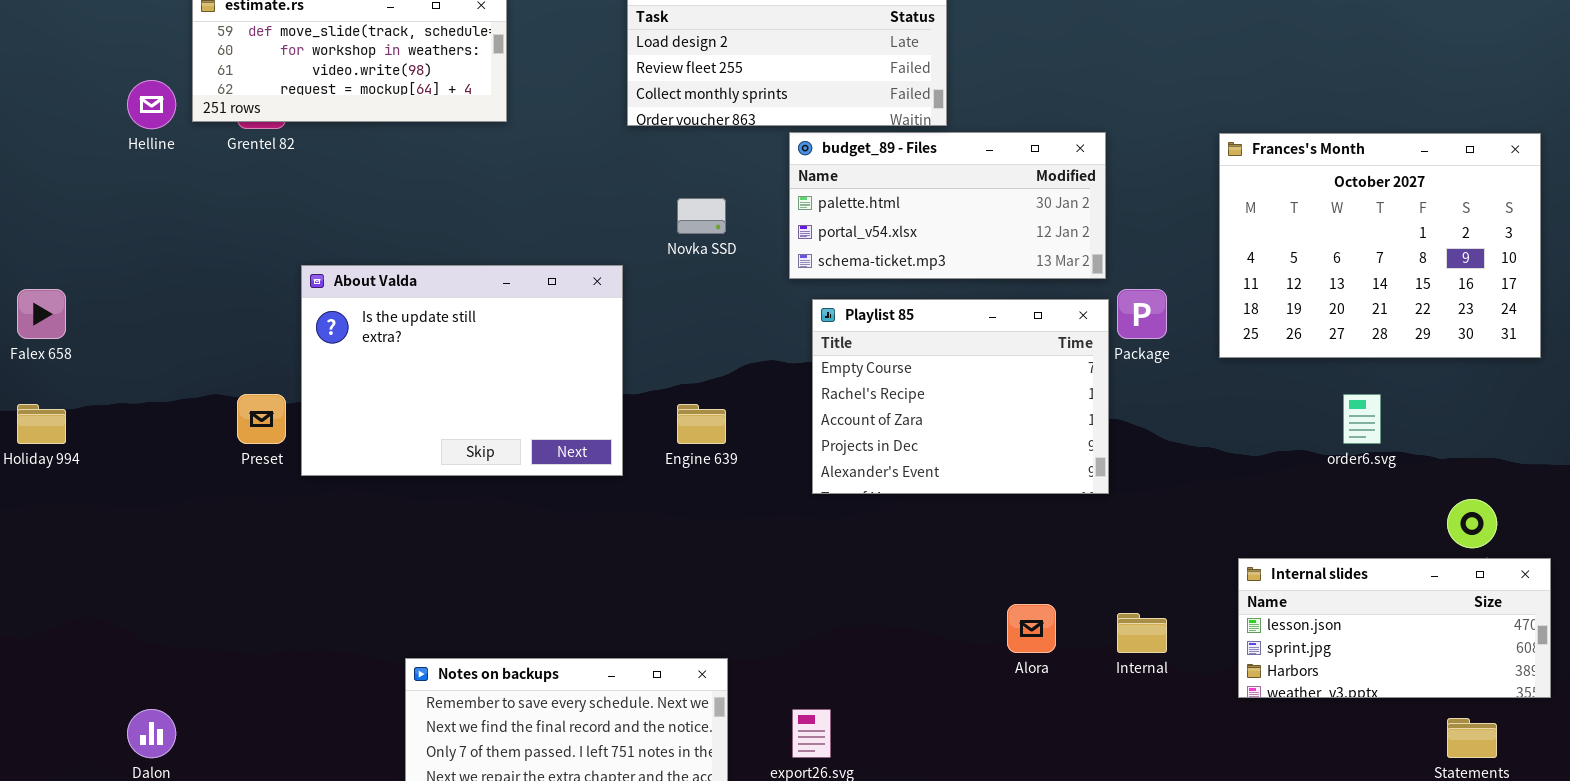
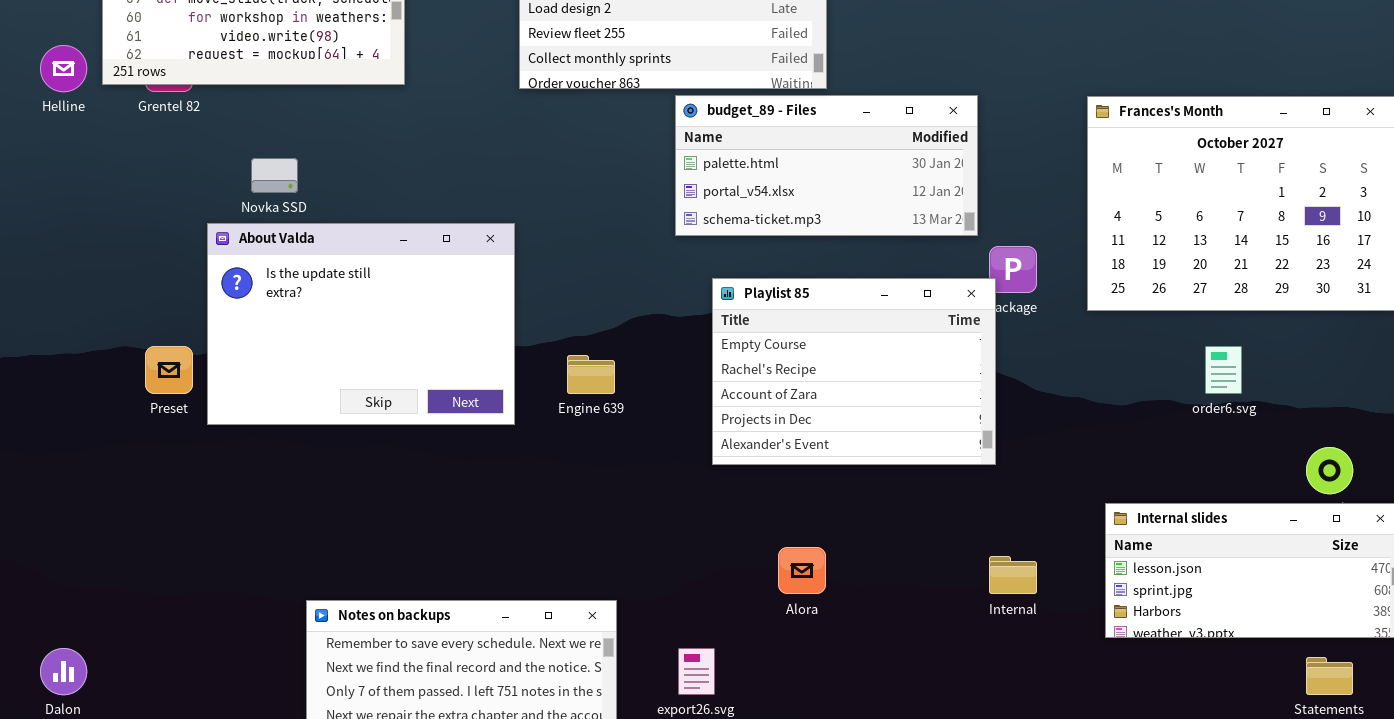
Novka SSD: [677,198,726,234] -> [251,158,298,193], moved
Playlist 85: [812,299,1109,494] -> [712,278,996,465], moved
Alora: [1007,604,1056,653] -> [778,547,826,594], moved

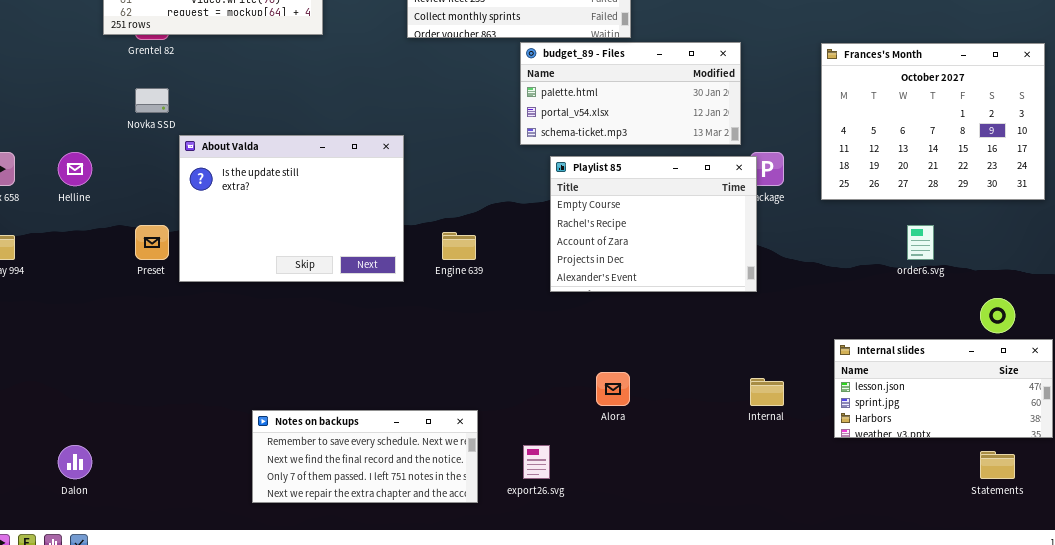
Helline: [40,45,87,92] -> [58,152,92,186], moved
Novka SSD: [251,158,298,193] -> [135,88,169,113], moved
Playlist 85: [712,278,996,465] -> [550,156,757,292], moved

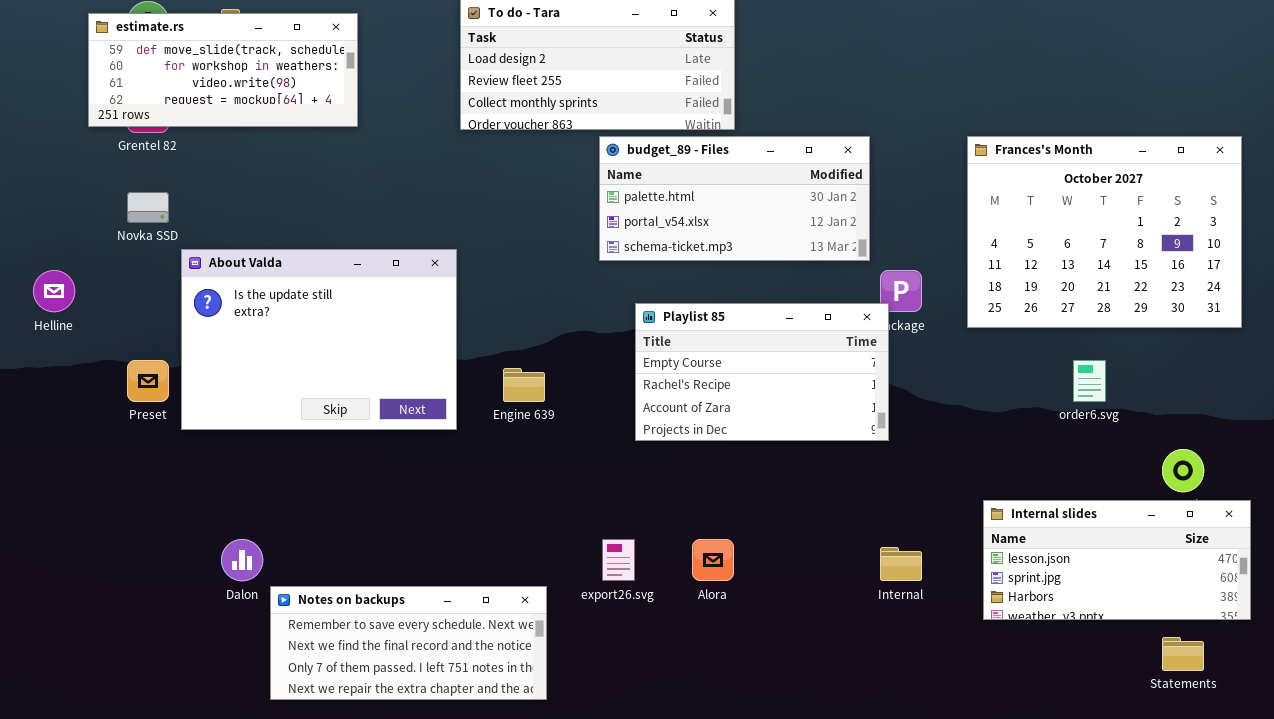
Playlist 85: [550,156,757,292] -> [635,303,889,441], resized
Dalon: [58,445,92,479] -> [221,539,263,581], moved
export26.svg: [523,445,550,479] -> [602,539,635,581], moved

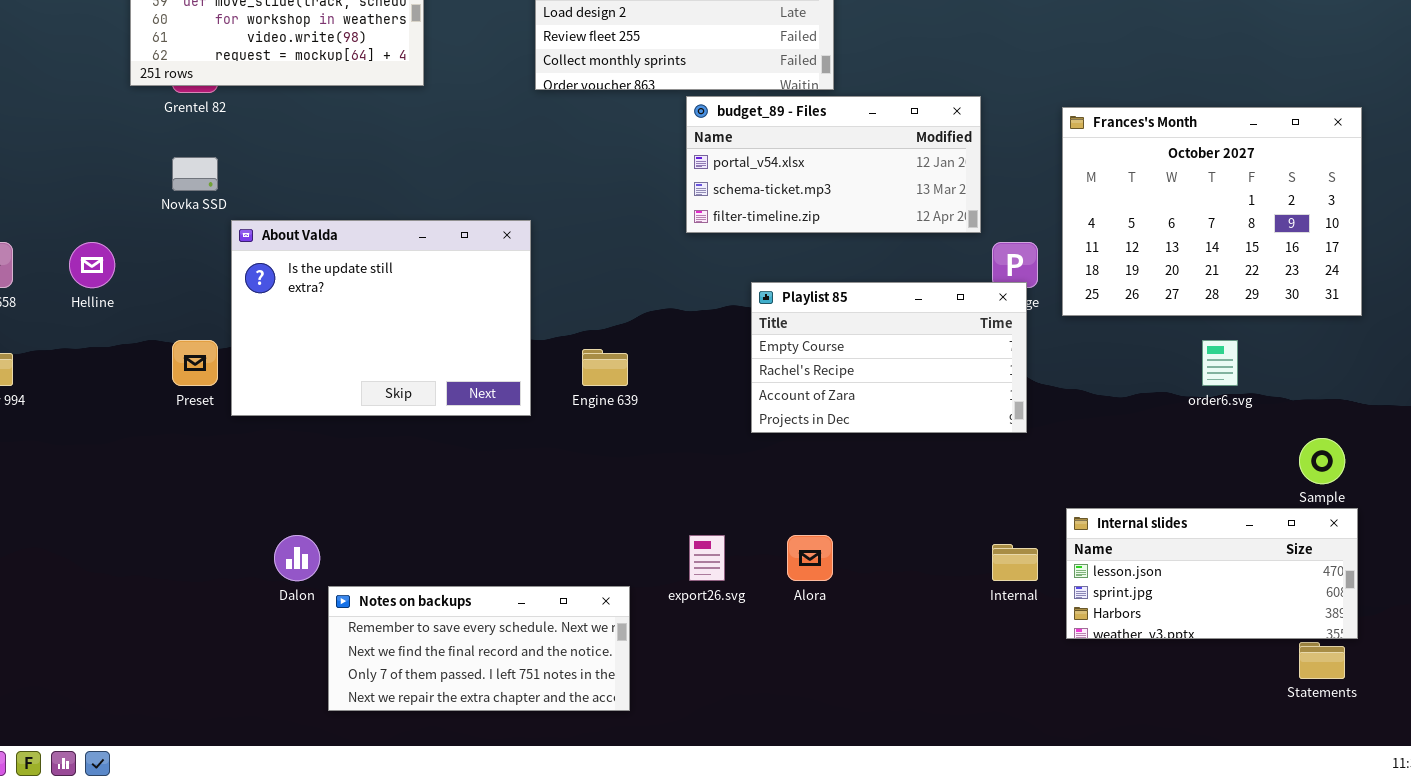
budget_89 - Files: [599,136,870,261] -> [686,96,981,233], scrolled down 1 row
Frances's Month: [967,136,1242,328] -> [1062,107,1362,316], moved
Playlist 85: [635,303,889,441] -> [751,282,1027,433], moved
Internal slides: [983,500,1251,620] -> [1066,508,1358,639], moved

